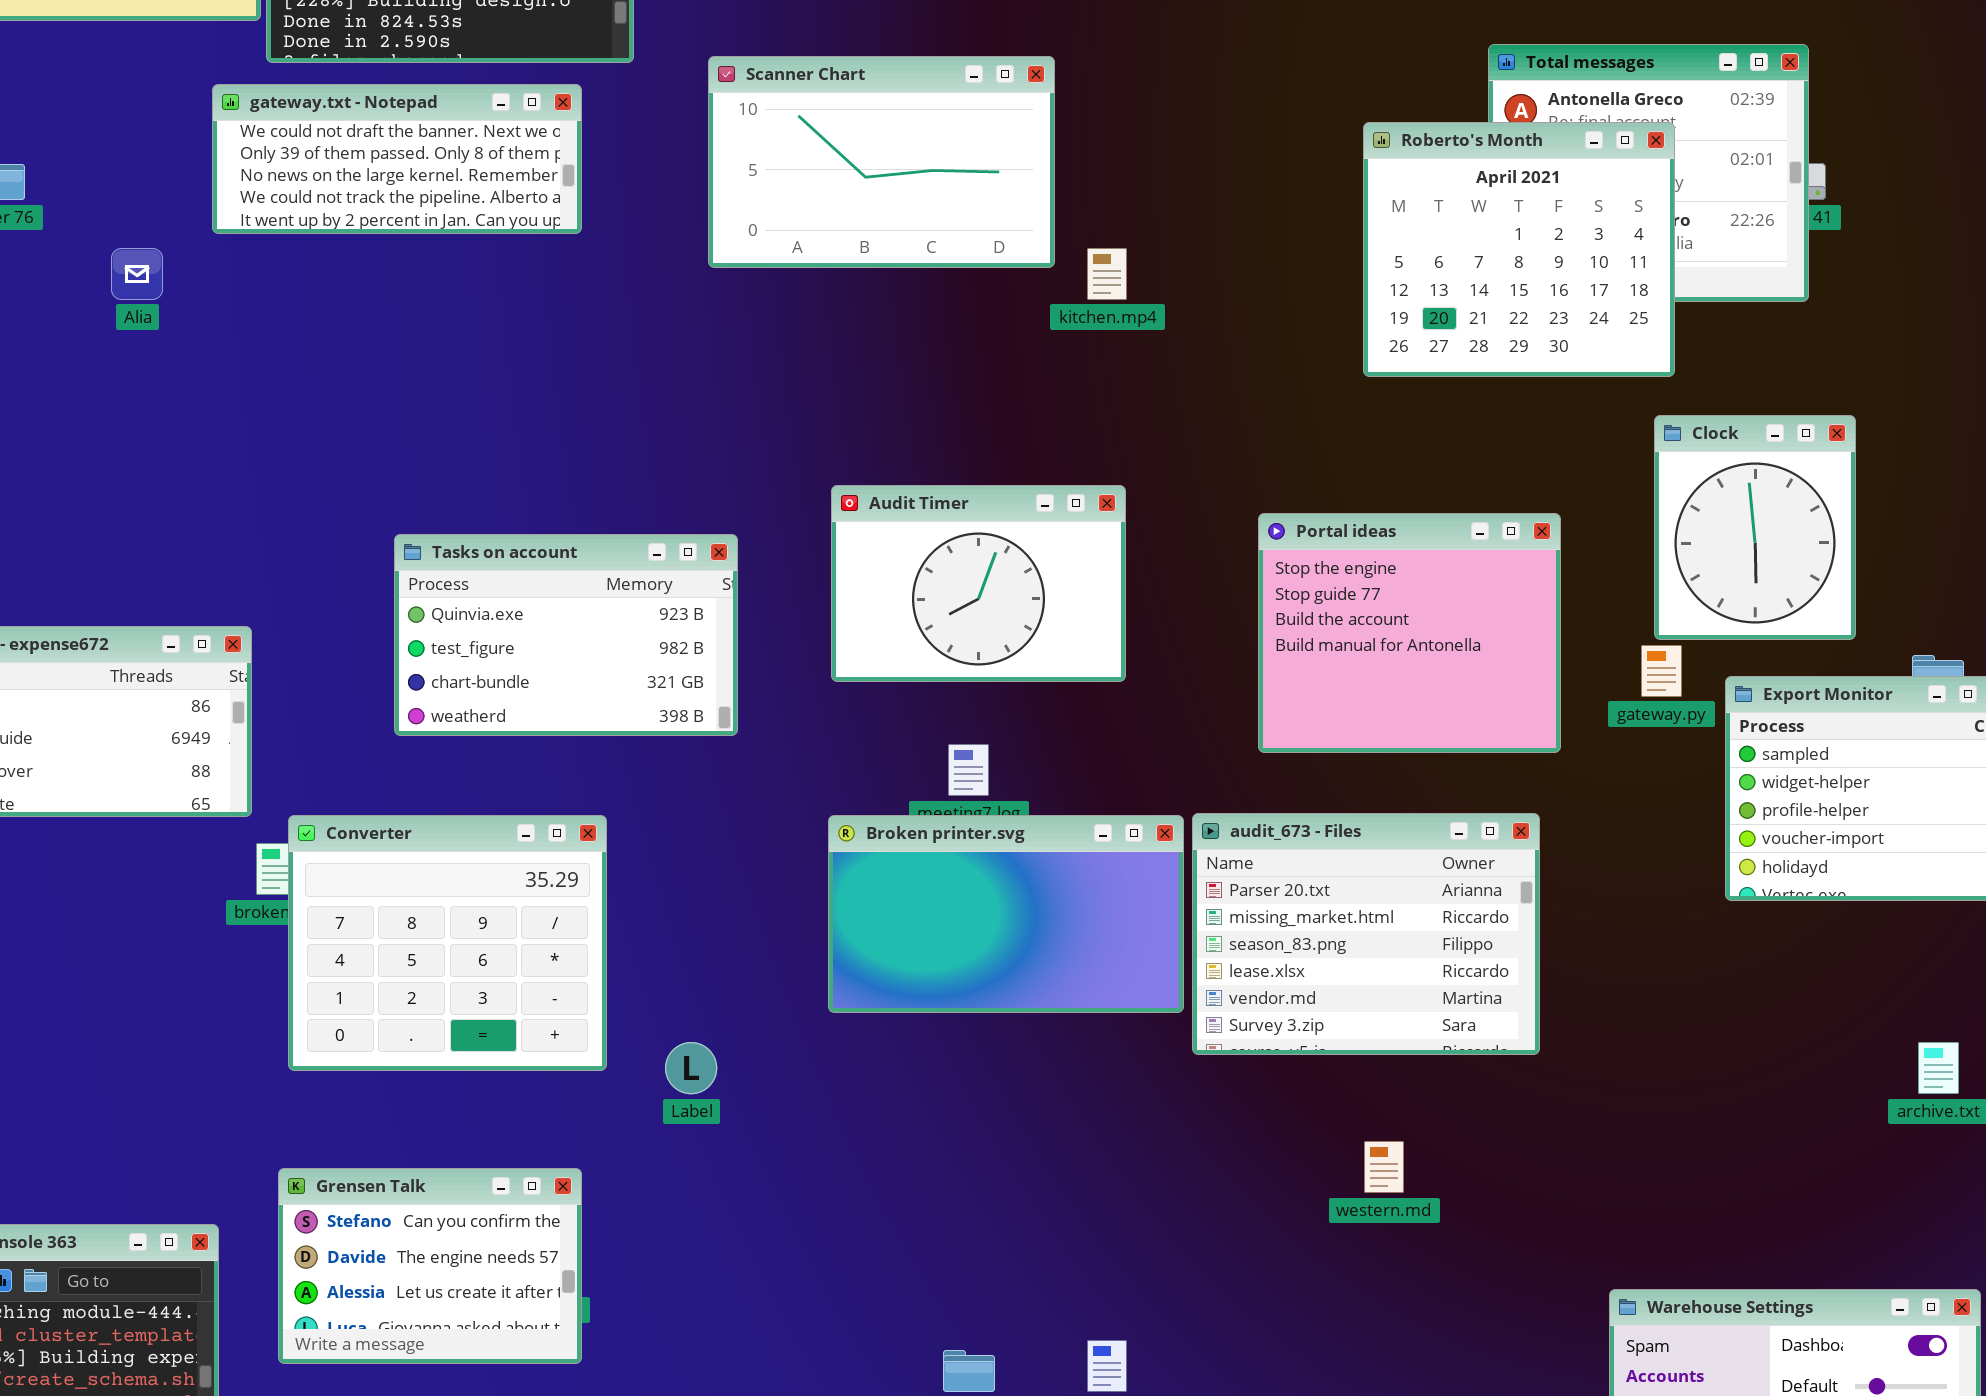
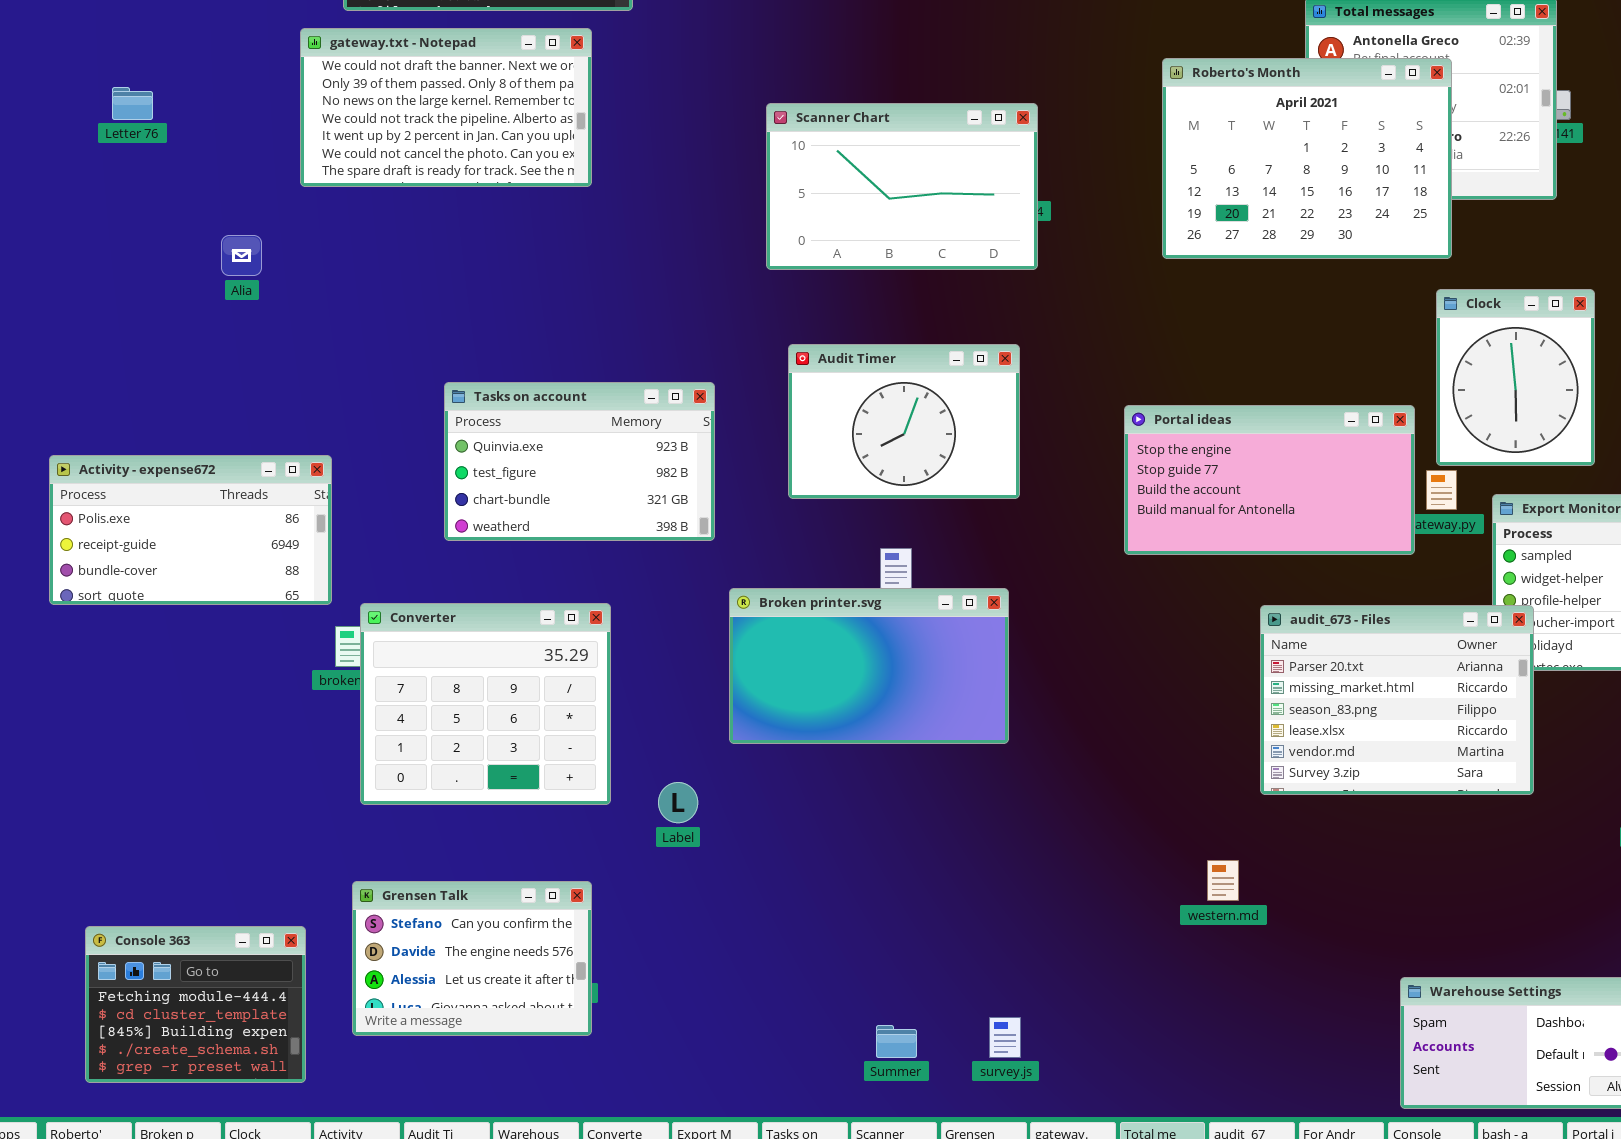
Scanner Chart: [708,56,1055,268] -> [766,103,1038,270], moved
gateway.txt - Notepad: [212,84,582,234] -> [300,28,592,187], resized
Roberto's Month: [1363,122,1675,377] -> [1162,58,1452,259], resized
Alia: [111,248,163,300] -> [221,235,262,276], moved
Portal ideas: [1258,513,1561,753] -> [1124,405,1415,555], resized
audit_673 - Files: [1192,813,1540,1055] -> [1260,605,1534,795], moved
Broken printer.svg: [828,815,1184,1013] -> [729,588,1009,744], moved

